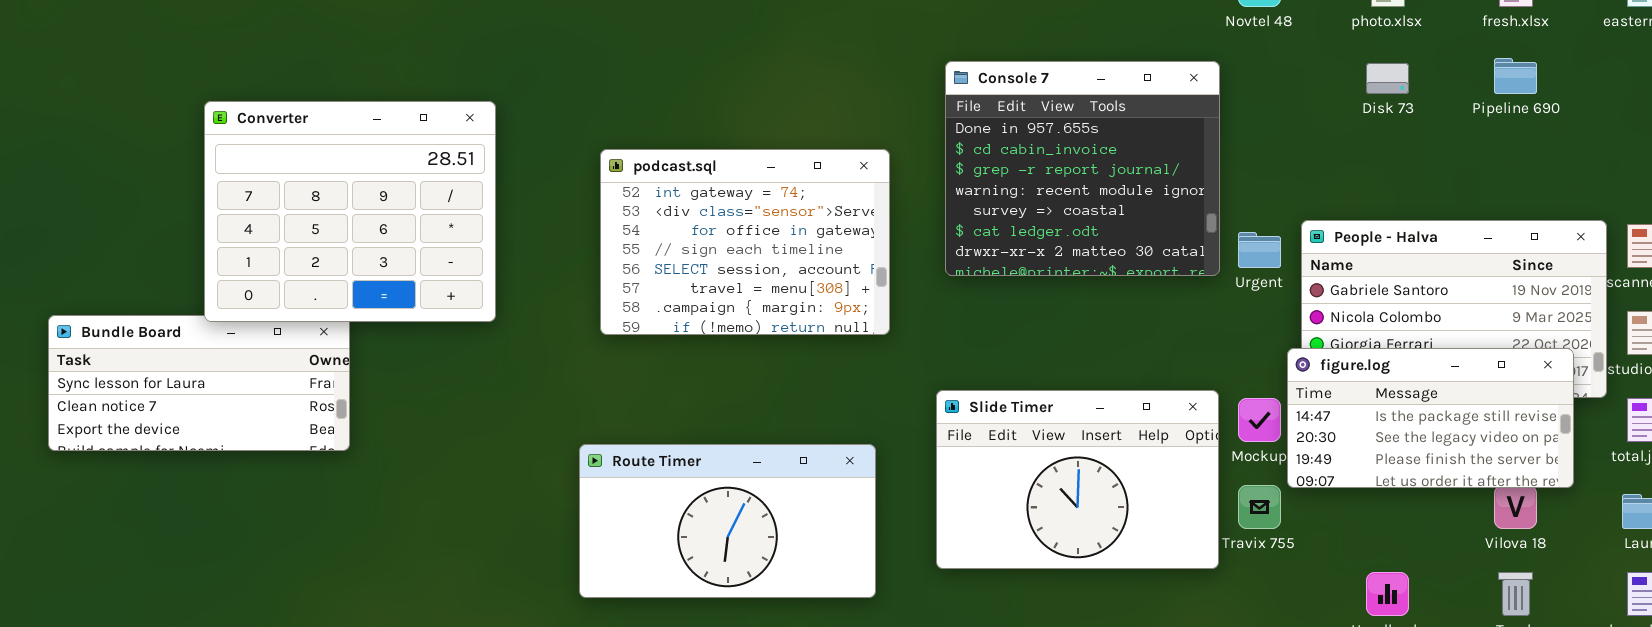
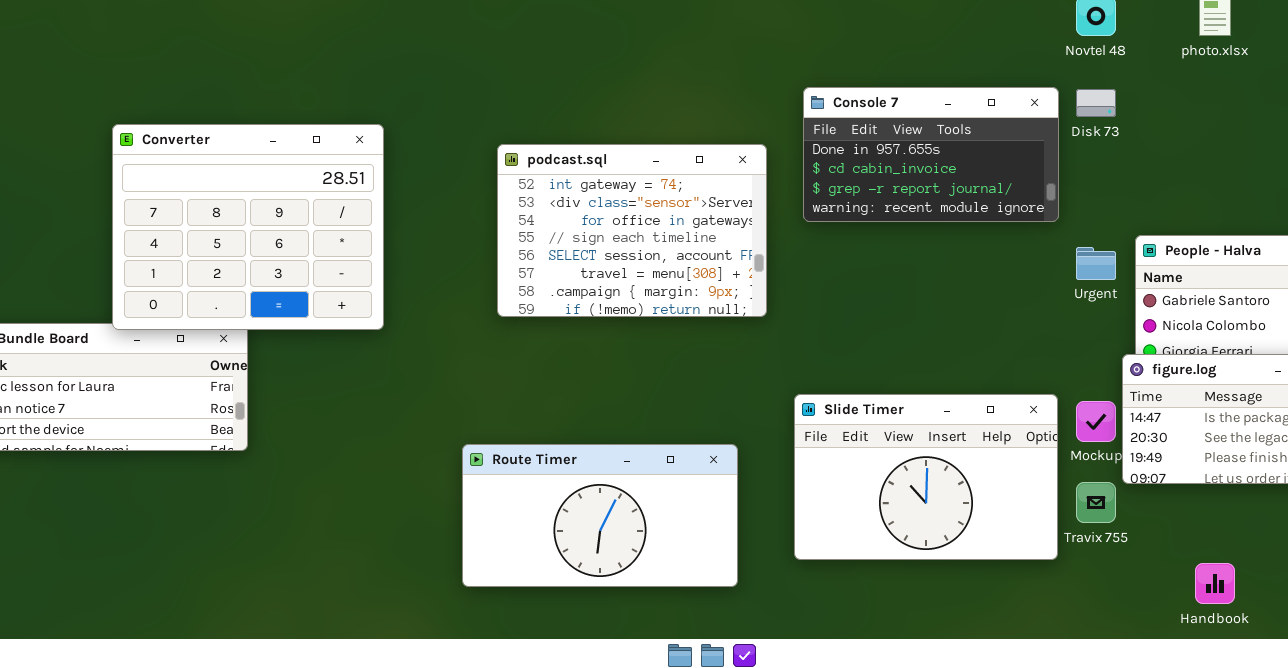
Console 7: [945,61,1220,276] -> [803,87,1059,222], resized
Disk 73: [1366,63,1409,94] -> [1076,89,1116,117], moved
podcast.sql: [600,149,890,335] -> [497,144,767,317], moved

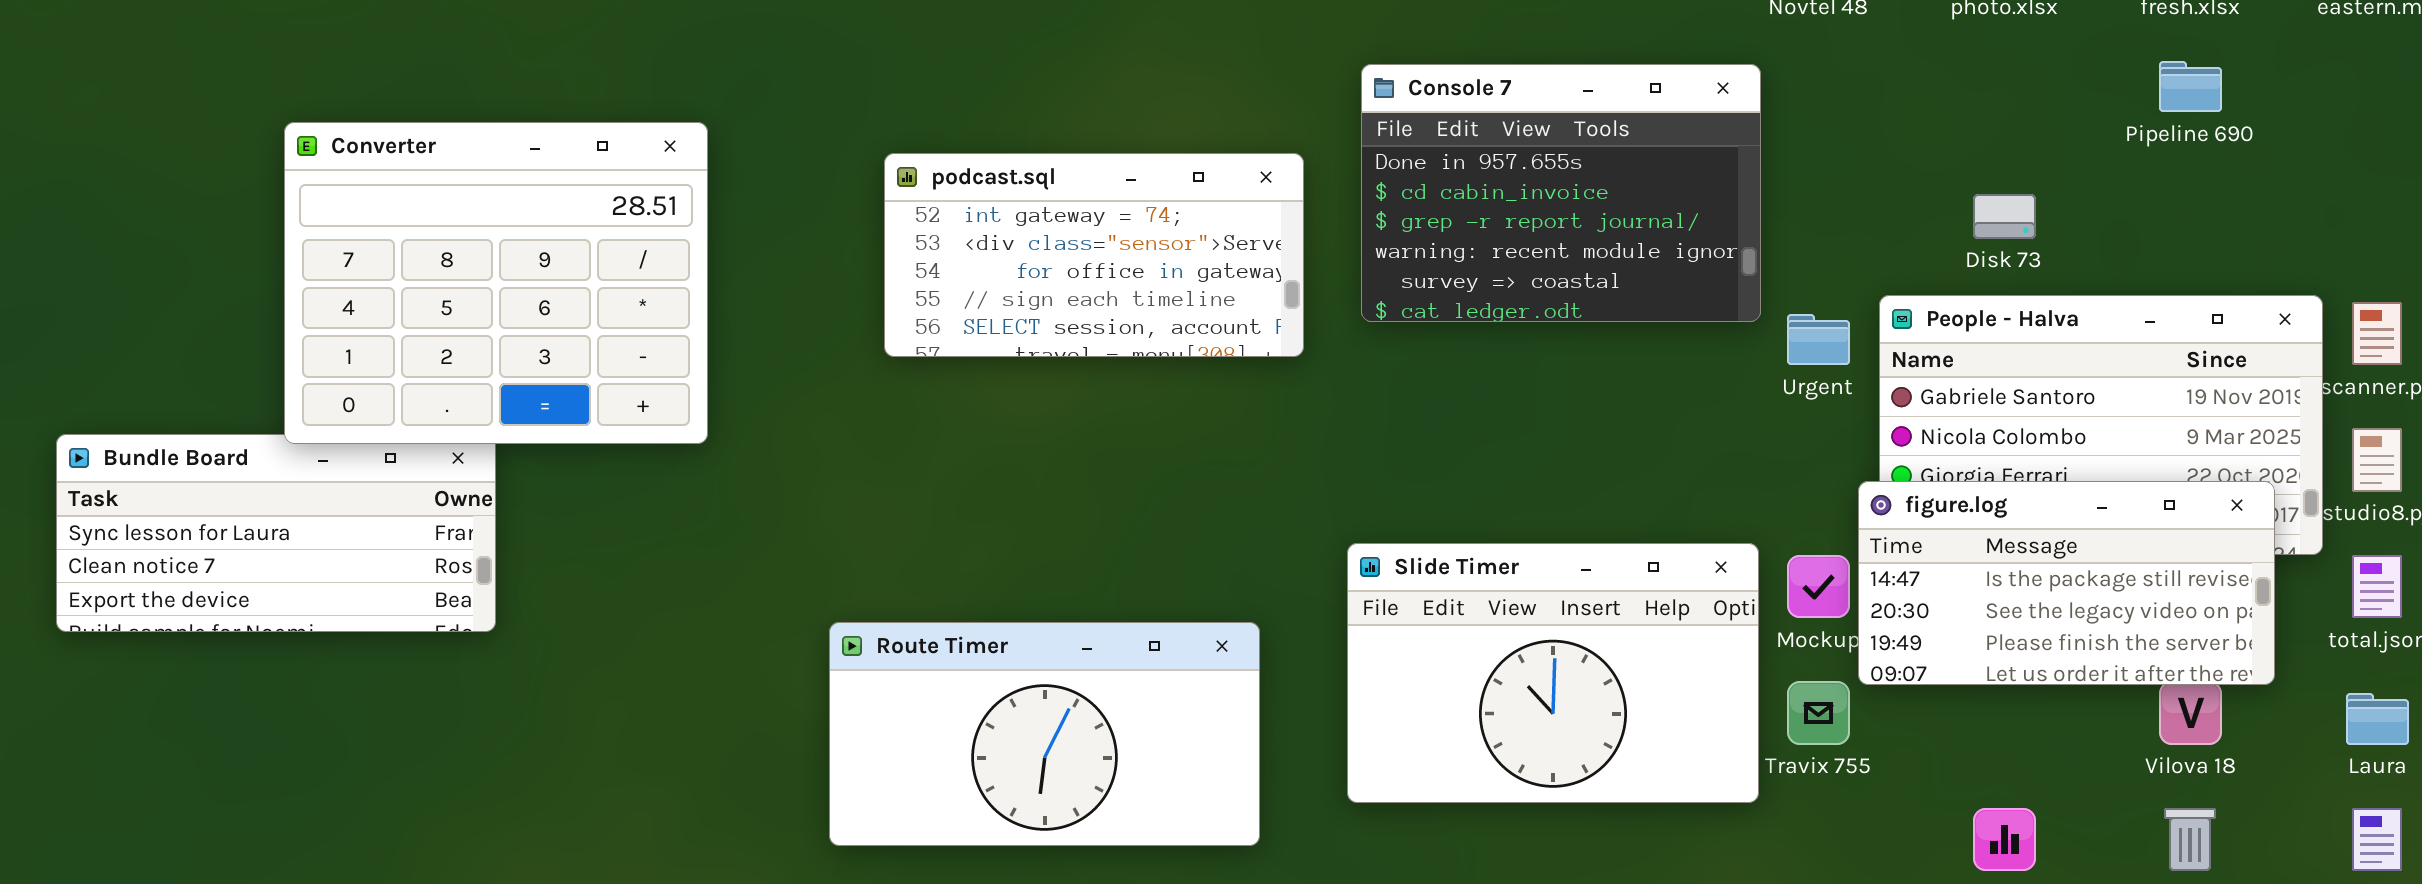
Console 7: [803,87,1059,222] -> [1361,64,1761,322], resized
Disk 73: [1076,89,1116,117] -> [1973,194,2036,239], moved
podcast.sql: [497,144,767,317] -> [884,153,1304,357], resized

